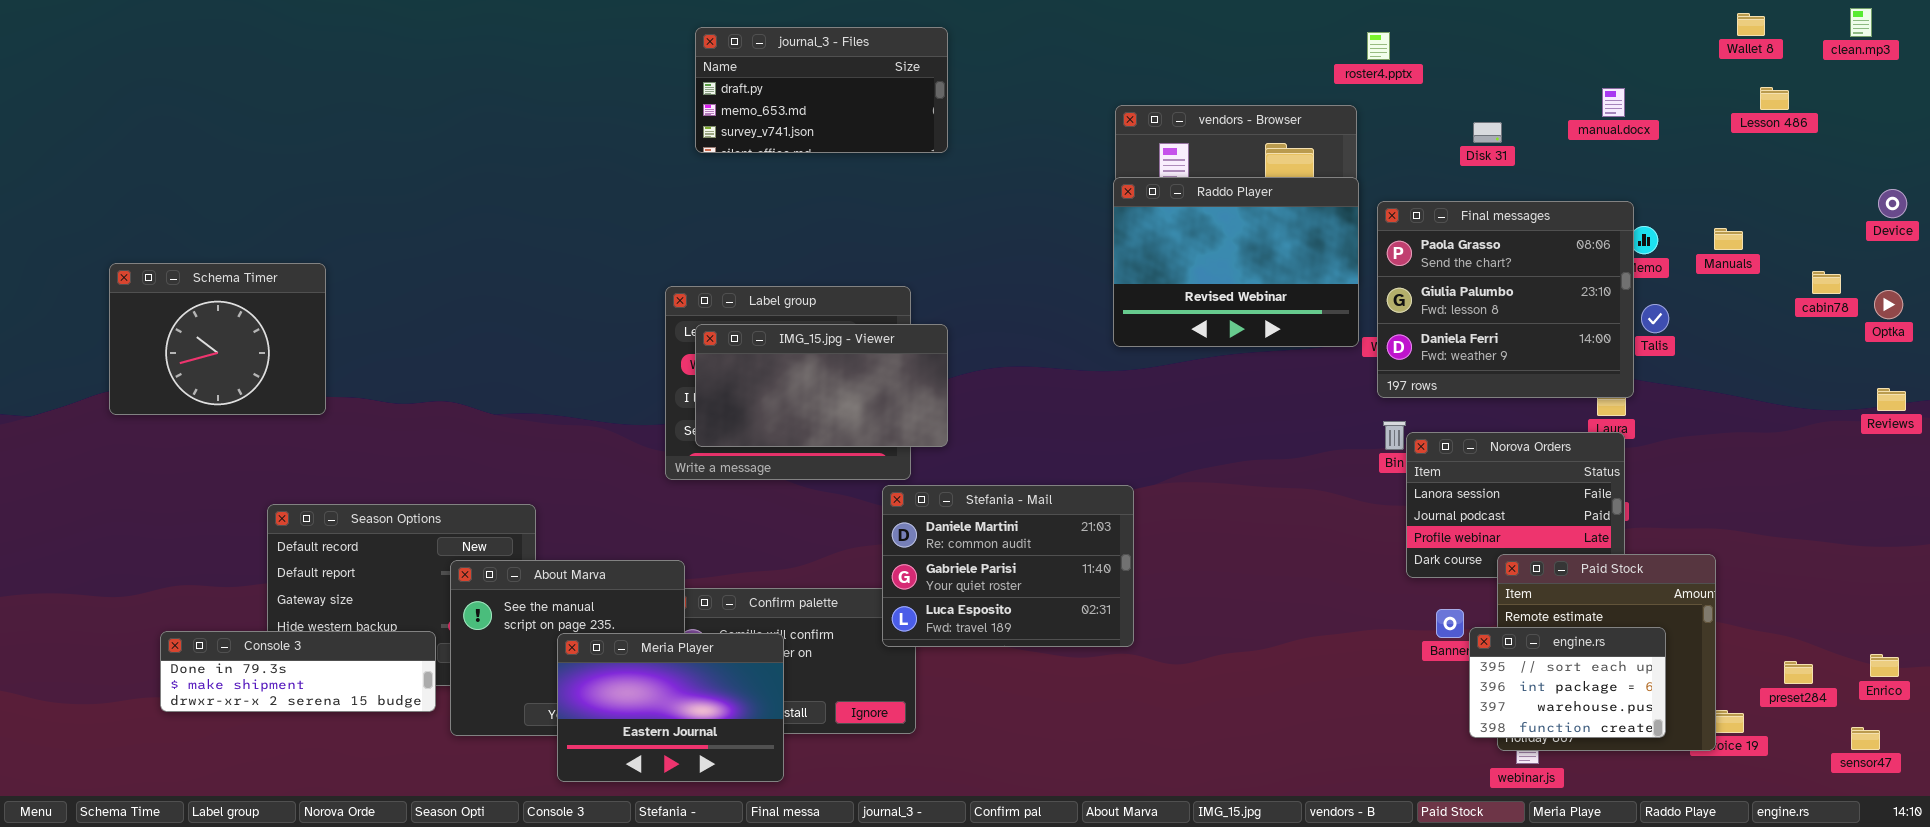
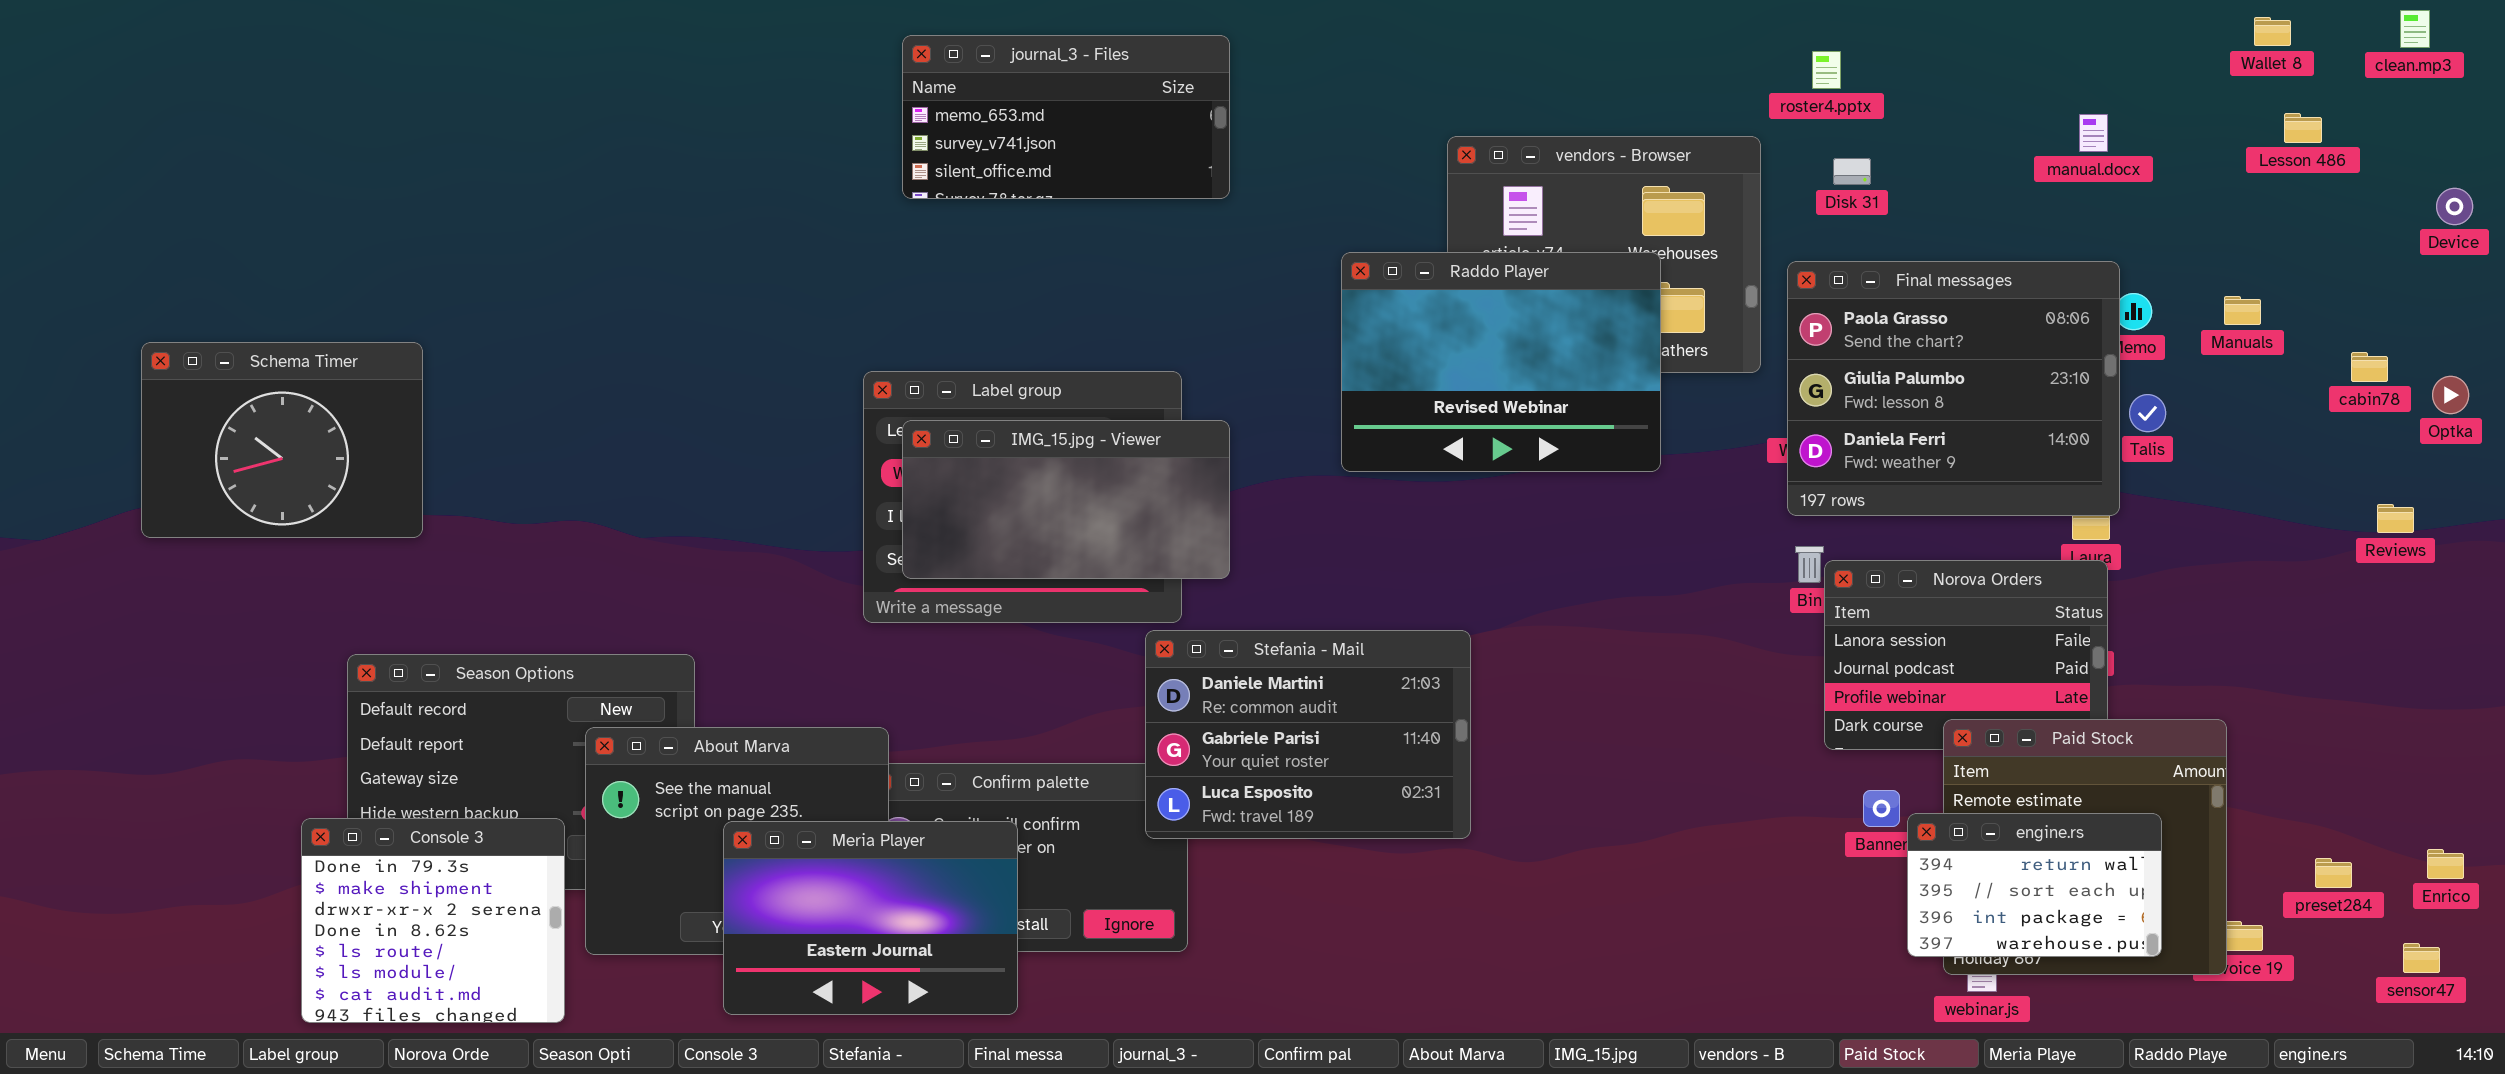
journal_3 - Files: [695,27,948,153] -> [902,35,1230,199], scrolled down 1 row
roster4.pptx: [1367,32,1390,60] -> [1812,51,1841,89], moved
Disk 31: [1473,122,1502,143] -> [1833,158,1871,185], moved
Raddo Player: [1113,177,1359,347] -> [1341,252,1661,472], moved
Device: [1878,189,1907,218] -> [2436,188,2473,225], moved
Reviews: [1877,388,1906,411] -> [2377,504,2414,533], moved
engine.rs: [1469,627,1666,738] -> [1907,813,2162,957], scrolled up 1 row
Console 3: [160,631,436,712] -> [301,818,565,1023], resized

